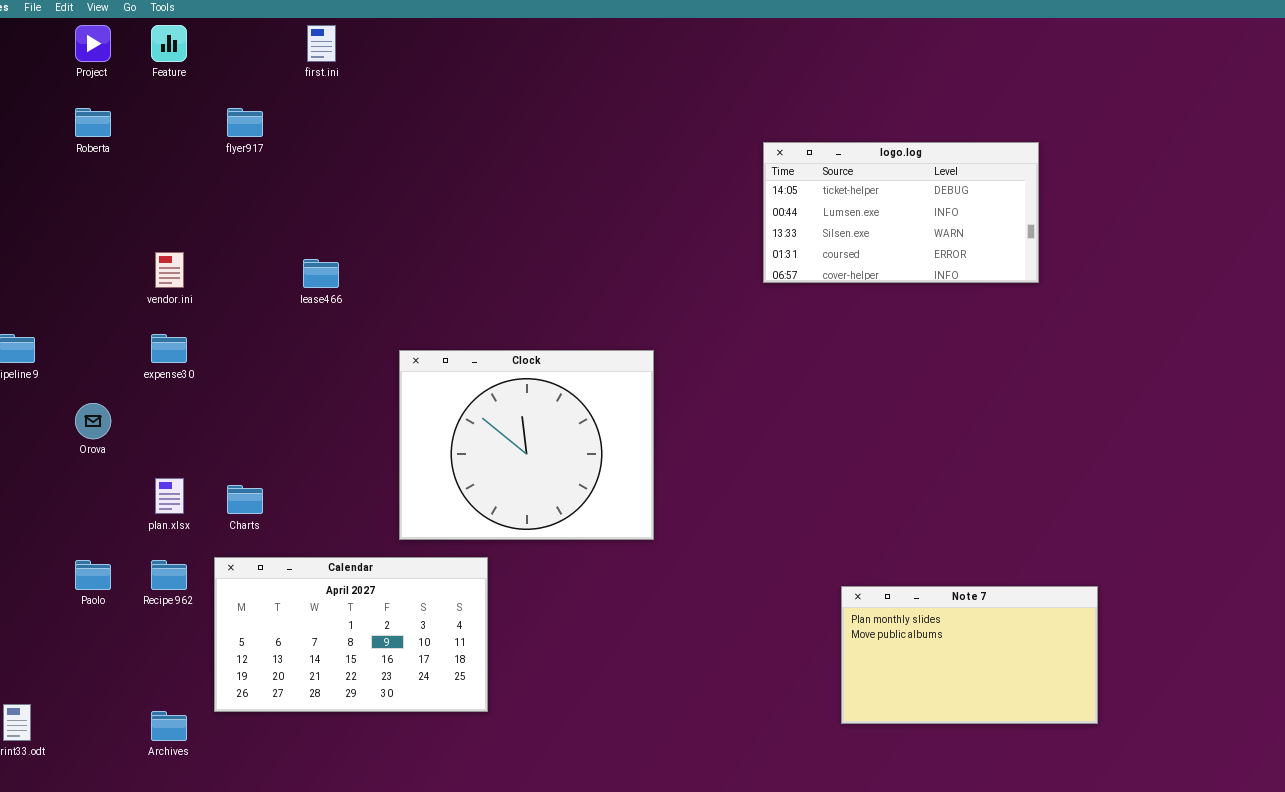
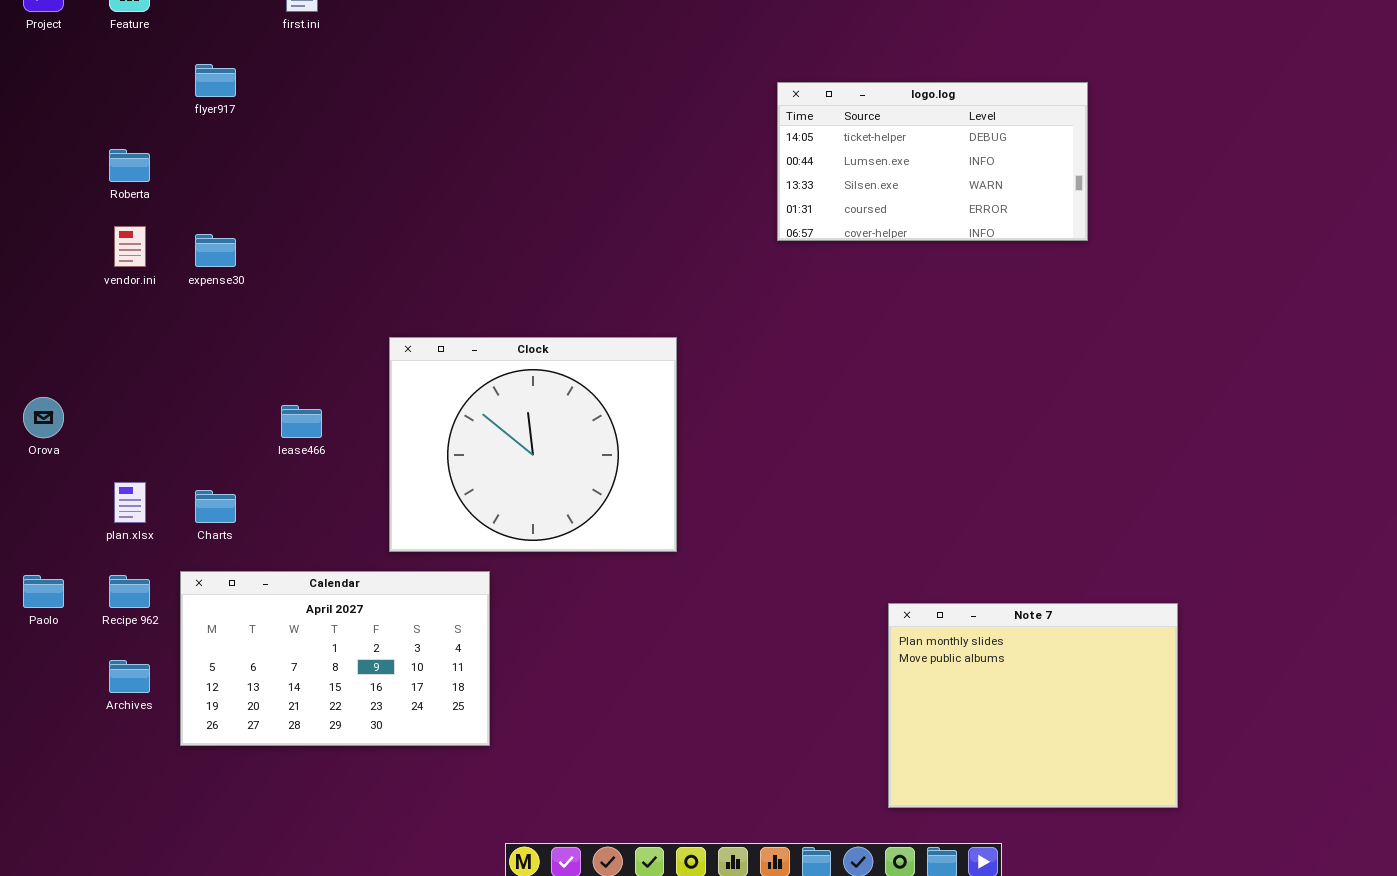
Roberta: [75,108,111,137] -> [109,149,150,182], moved
logo.log: [763,142,1039,283] -> [777,82,1088,241], moved
lease466: [303,259,339,288] -> [281,405,322,438], moved
expense30: [151,334,187,363] -> [195,234,236,267], moved
Note 7: [841,586,1098,724] -> [888,603,1178,808], resized
Archives: [151,711,187,741] -> [109,660,150,693], moved

